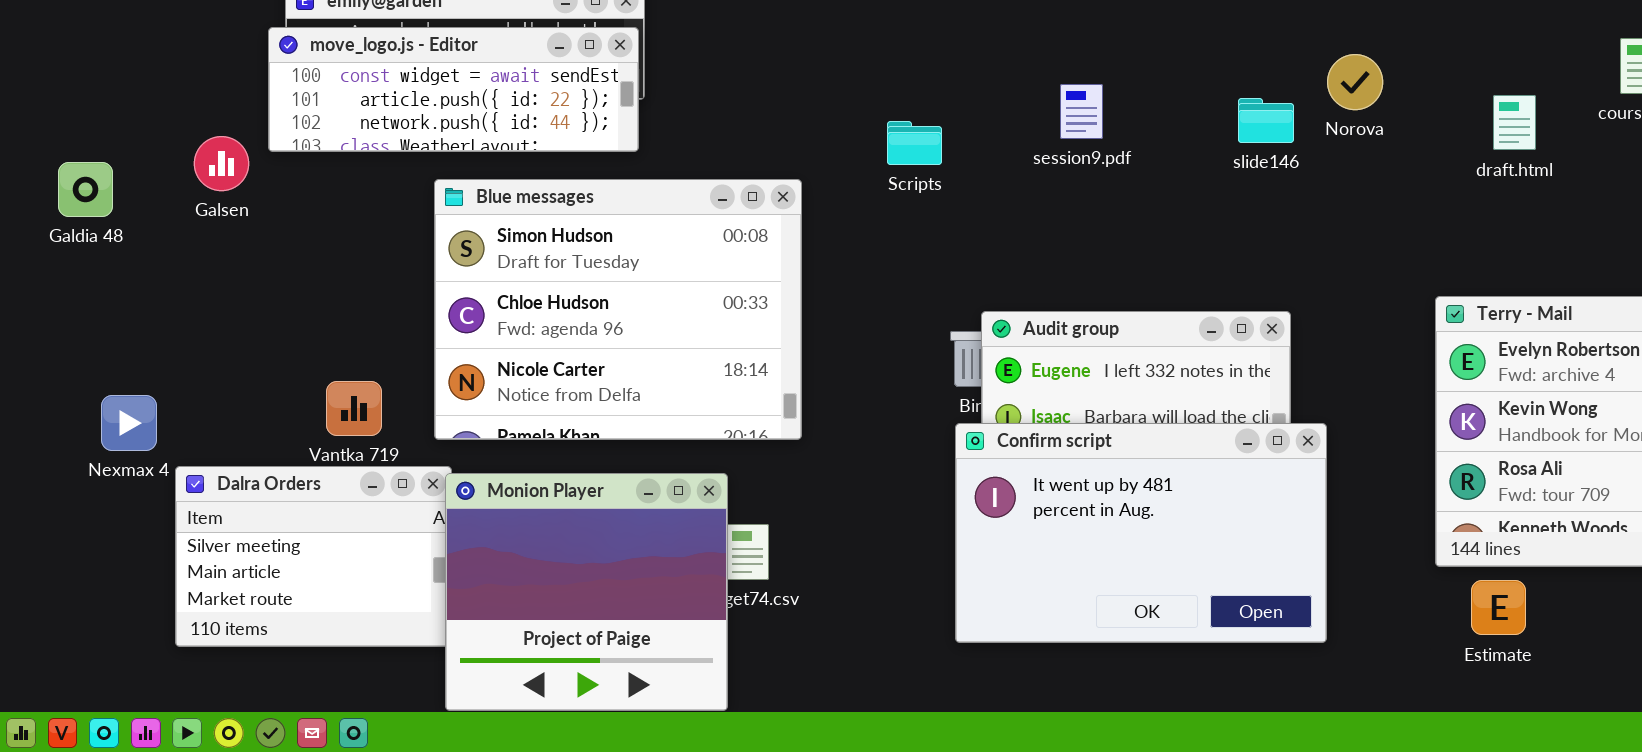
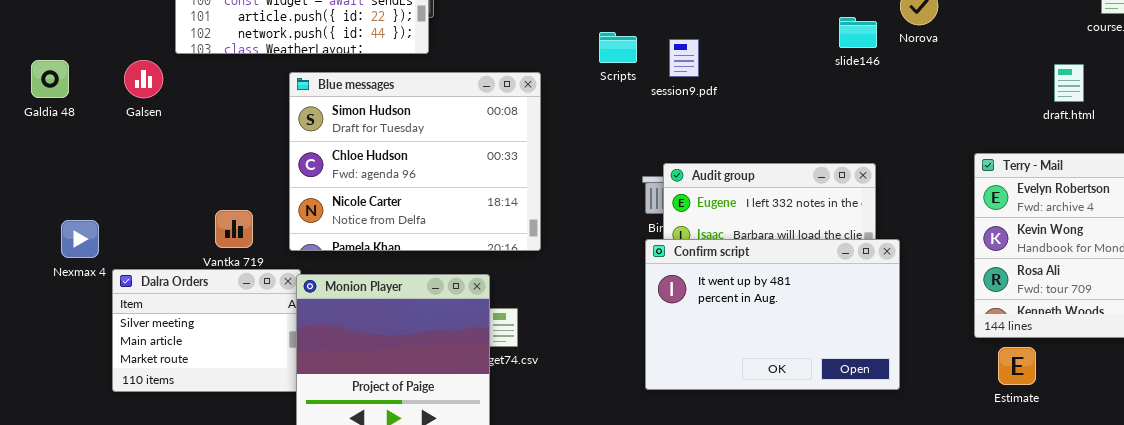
session9.pdf: [1060,84,1103,139] -> [669,39,699,77], moved
draft.html: [1493,95,1536,150] -> [1054,64,1084,102], moved
Galsen: [194,136,249,191] -> [124,60,163,98], moved

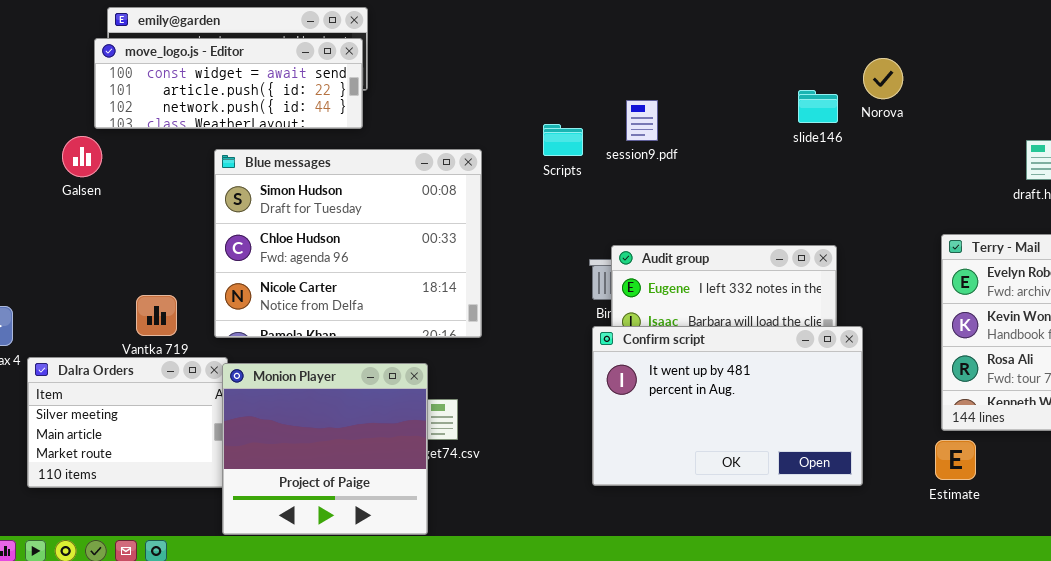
Scripts: [599,32,637,63] -> [543,124,583,156], moved
session9.pdf: [669,39,699,77] -> [626,100,658,141], moved
Galsen: [124,60,163,98] -> [62,136,102,177], moved
Estimate: [998,347,1036,385] -> [935,440,976,480], moved

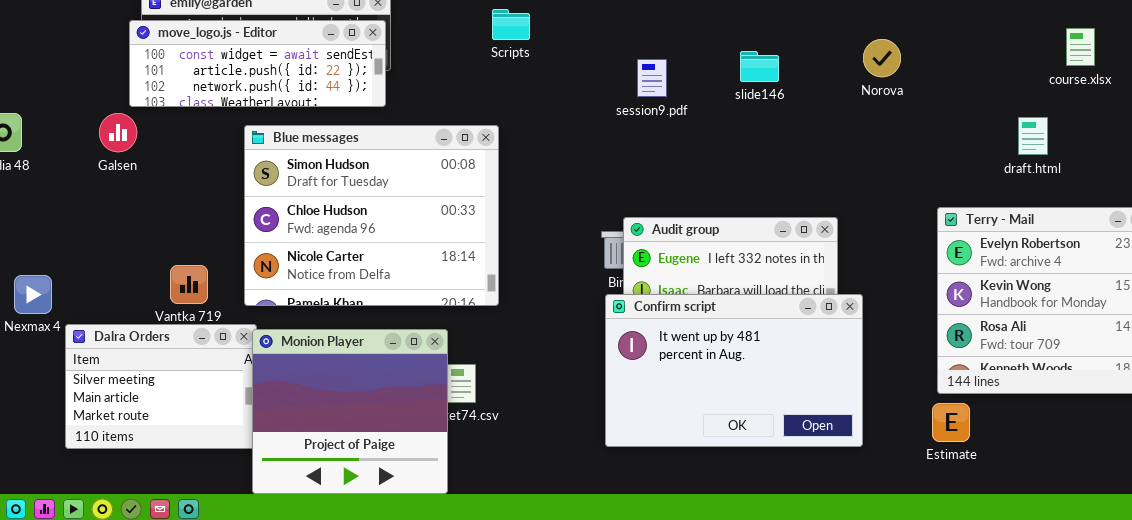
slide146: [798,90,838,123] -> [740,51,779,82], moved
session9.pdf: [626,100,658,141] -> [637,59,667,97], moved
Scripts: [543,124,583,156] -> [492,9,530,40], moved

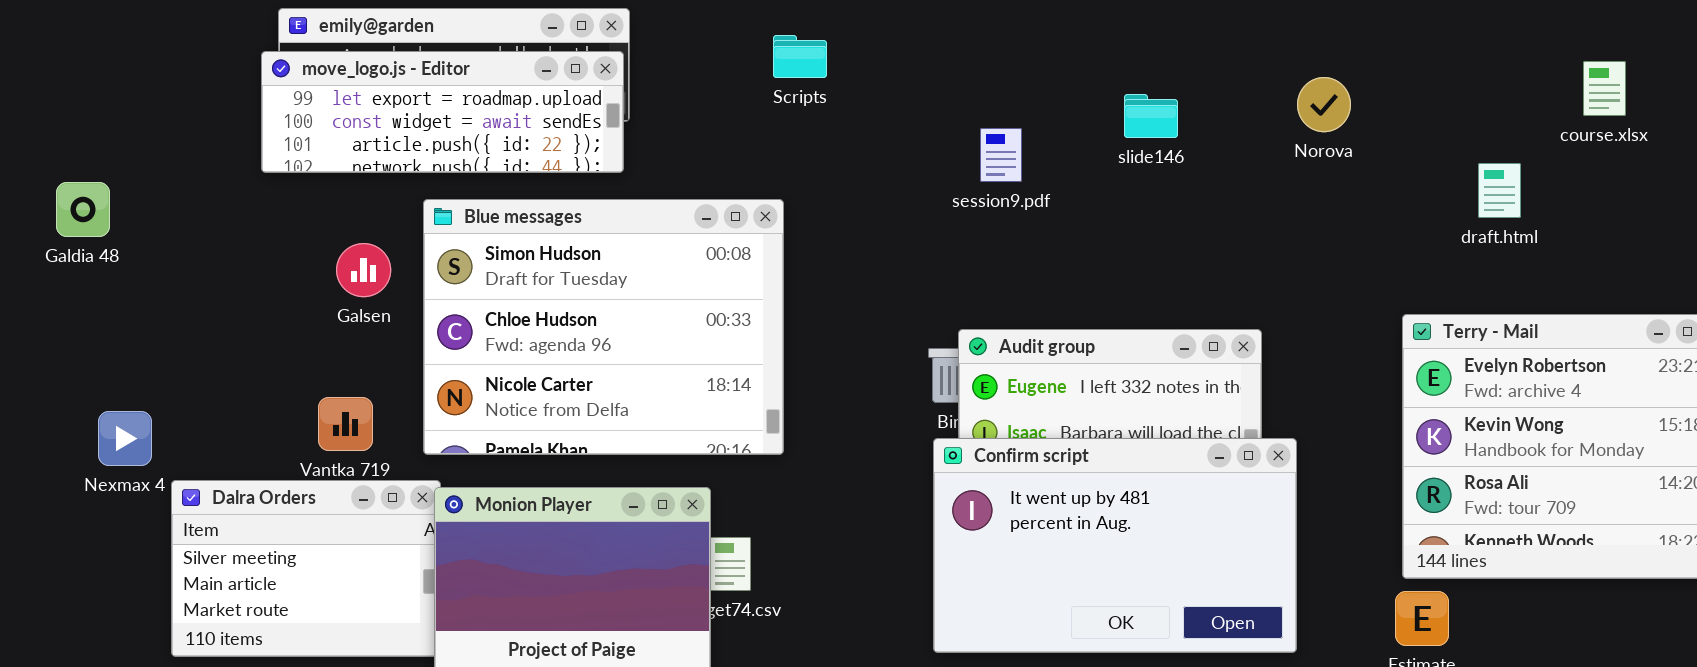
move_logo.js - Editor: [129,20,386,107] -> [261,51,624,173], scrolled up 1 row
session9.pdf: [637,59,667,97] -> [980,128,1022,182], moved
Galsen: [99,113,137,152] -> [336,243,391,297], moved
draft.html: [1018,117,1048,155] -> [1478,163,1521,218], moved

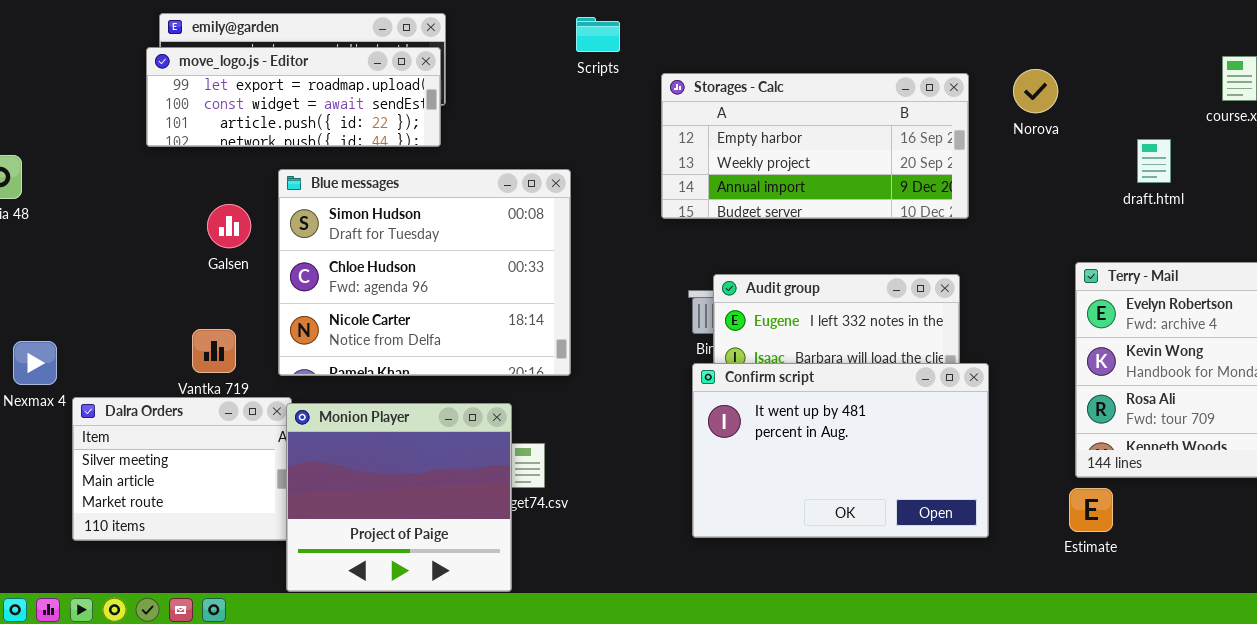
Scripts: [773,35,827,78] -> [576,17,620,52], moved
Norova: [1297,77,1351,132] -> [1013,69,1058,113], moved
Storages - Calc: none -> [661,73,969,219], opened

